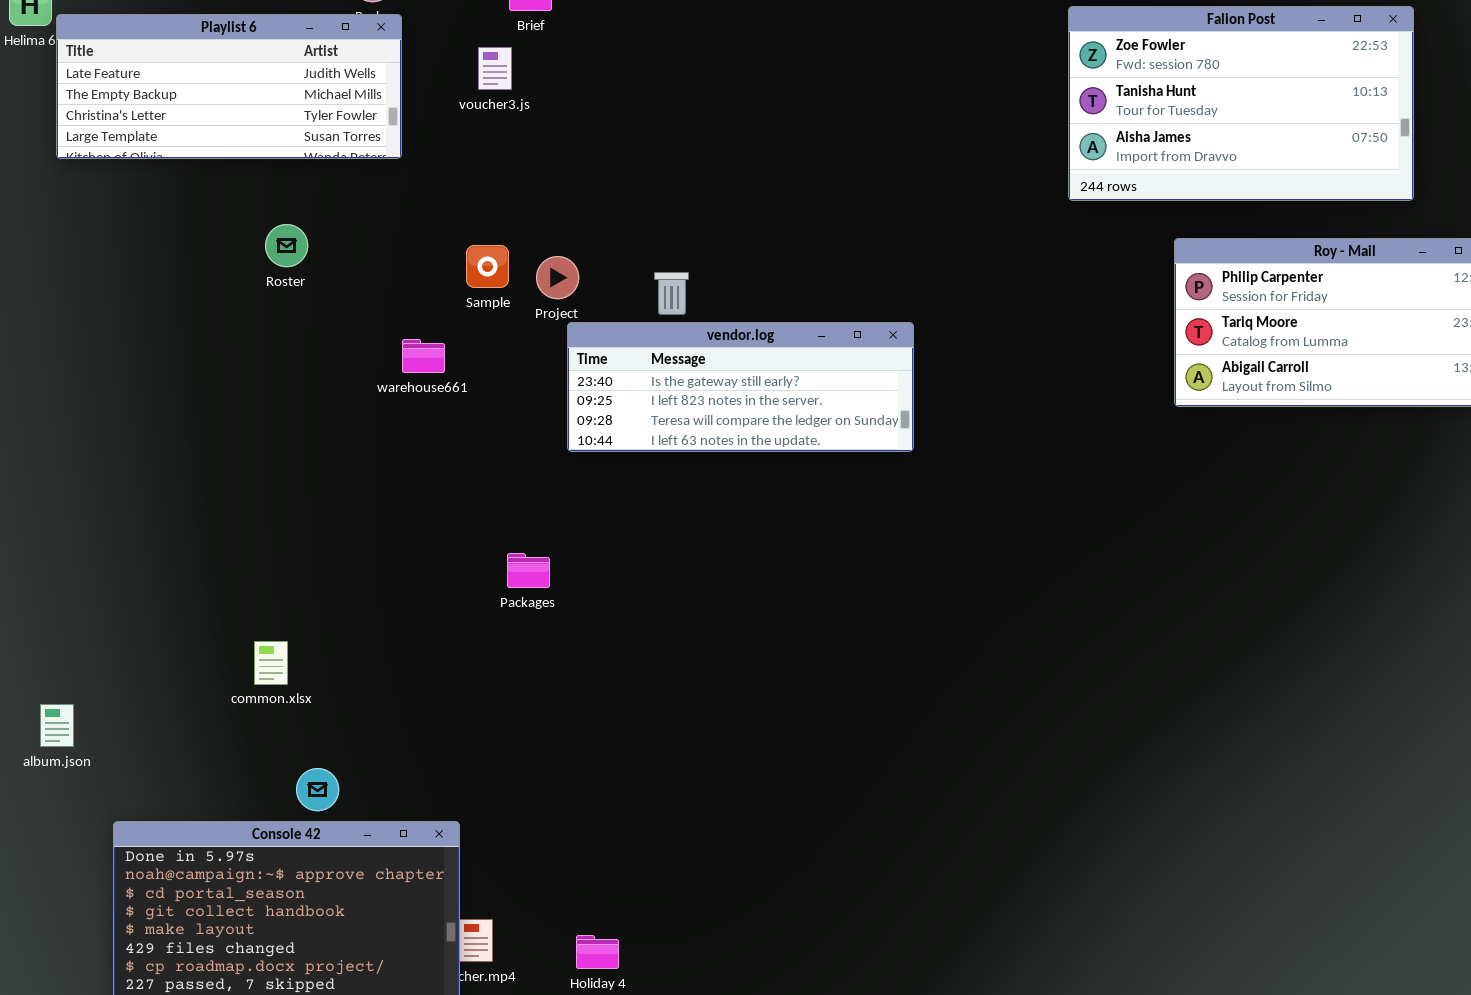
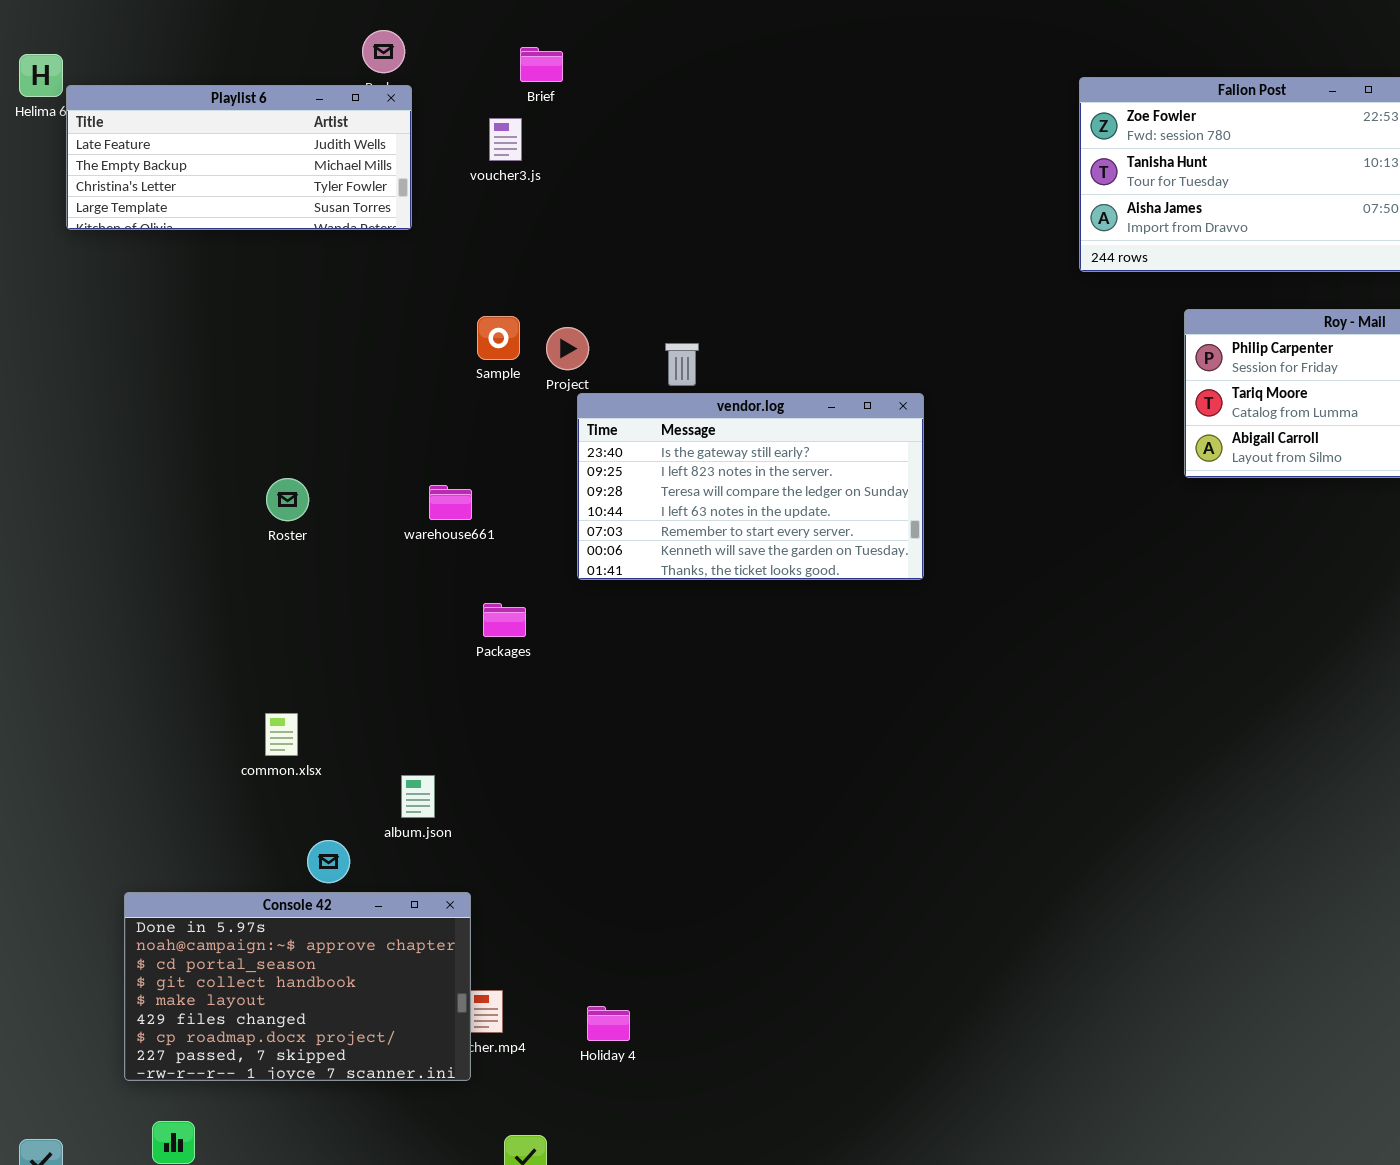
Roster: [265,224,308,267] -> [266,478,309,521], moved
vendor.log: [567,322,914,452] -> [577,393,924,580], resized
warehouse661: [402,339,445,373] -> [429,485,472,520], moved
Packages: [507,553,550,588] -> [483,603,526,637], moved
album.json: [40,704,74,747] -> [401,775,435,818], moved

